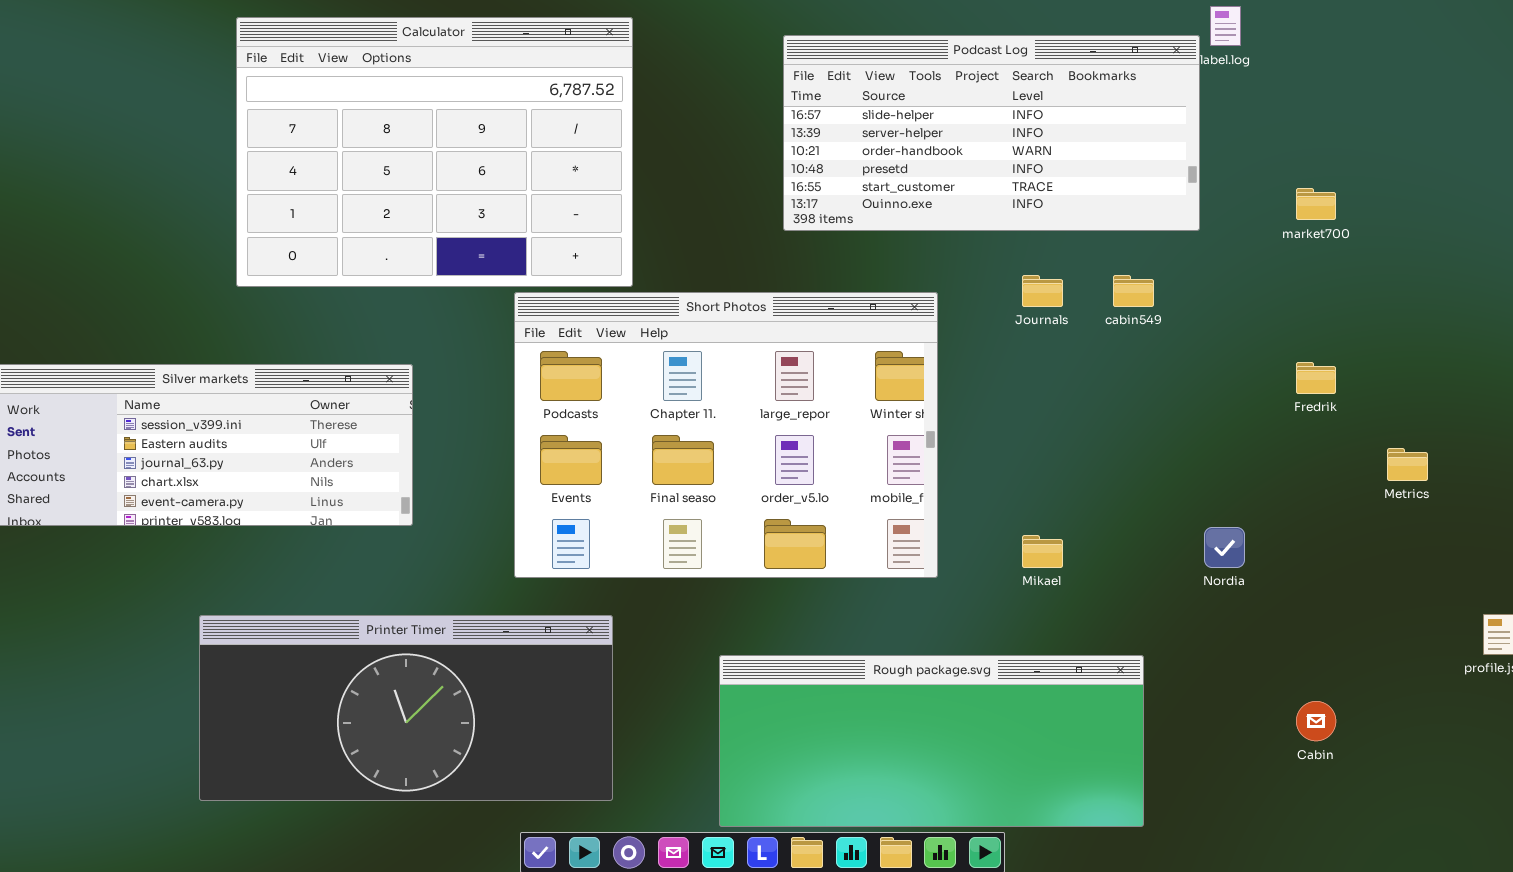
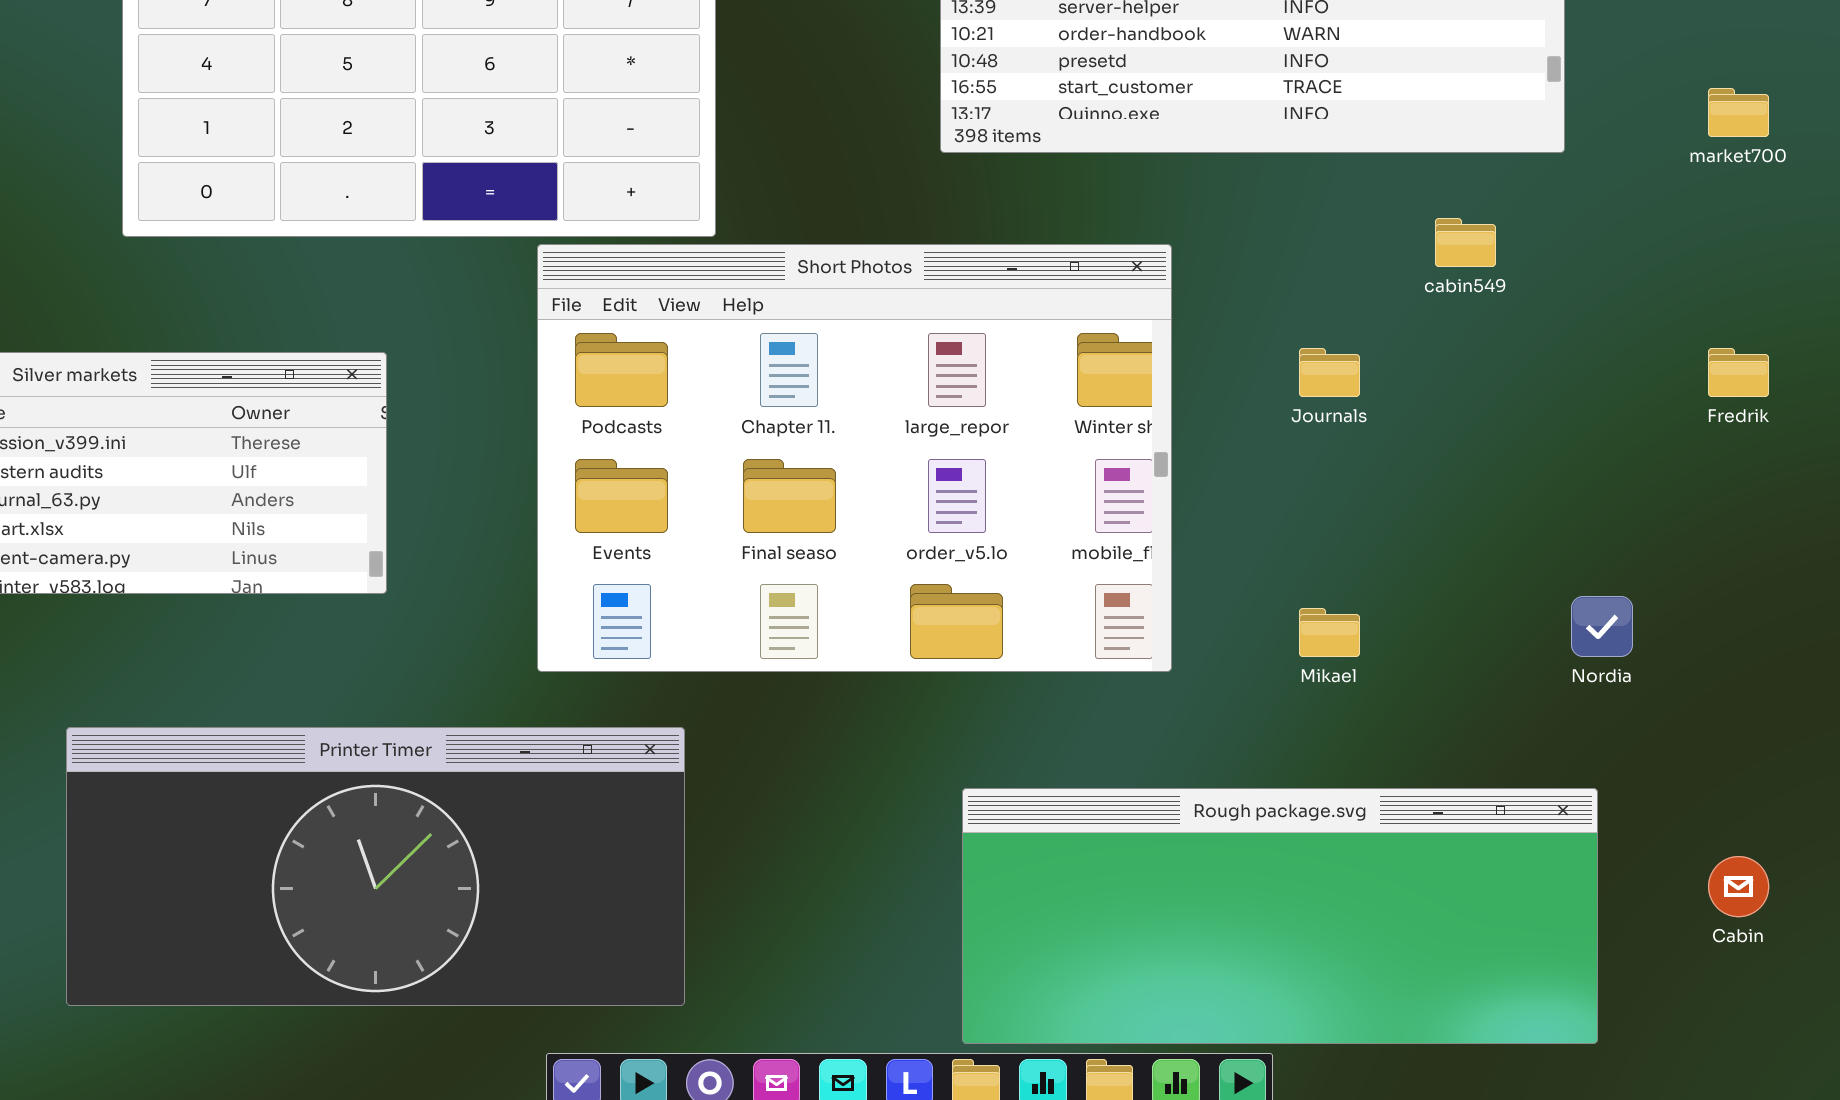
Journals: [1022,275,1063,307] -> [1299,348,1360,397], moved
Rough package.svg: [719,655,1144,827] -> [962,788,1598,1044], moved

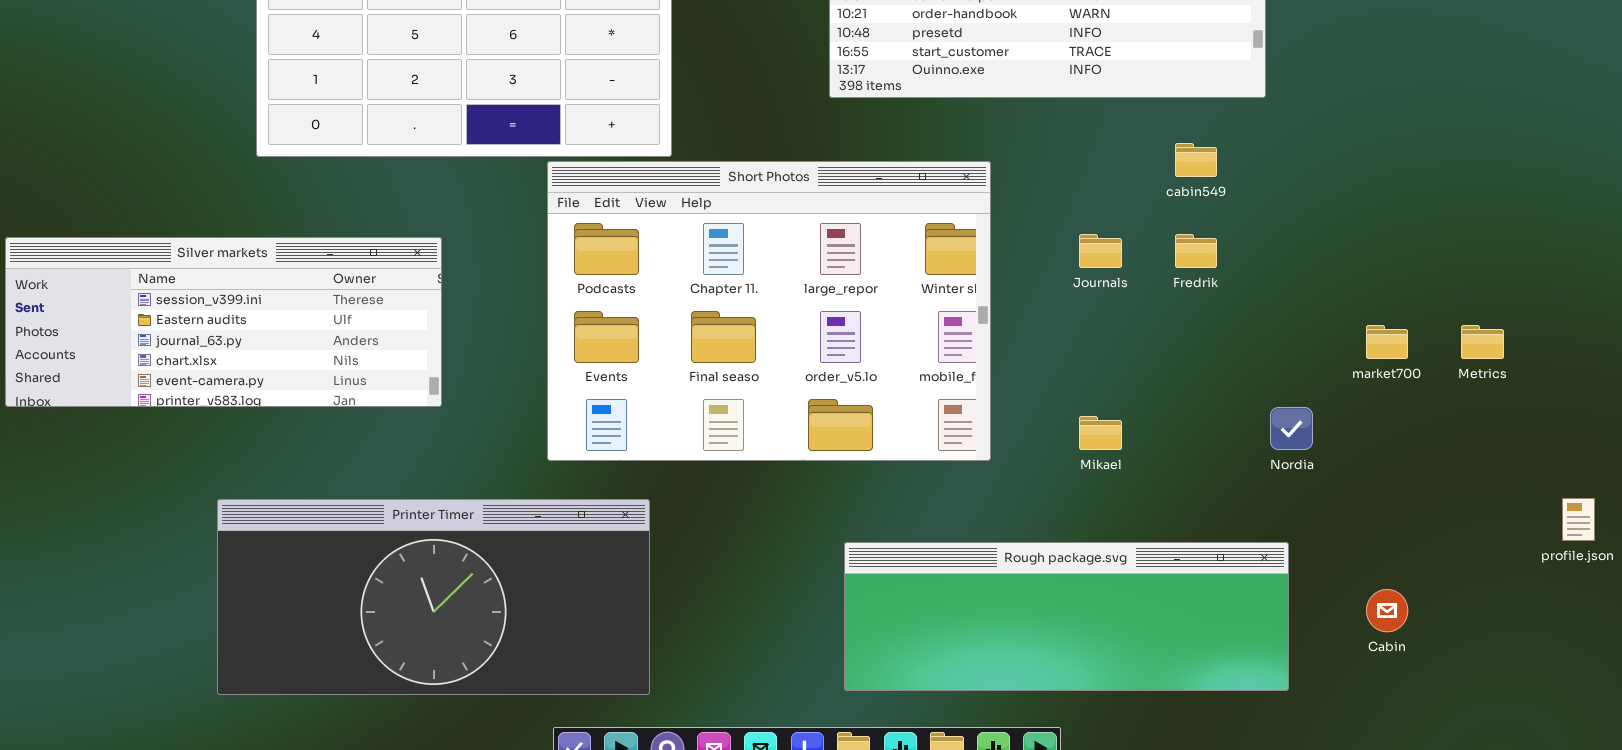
market700: [1708,88,1769,137] -> [1366,325,1408,359], moved
Fredrik: [1708,348,1769,397] -> [1175,234,1217,268], moved
Rough package.svg: [962,788,1598,1044] -> [844,542,1289,691], resized

